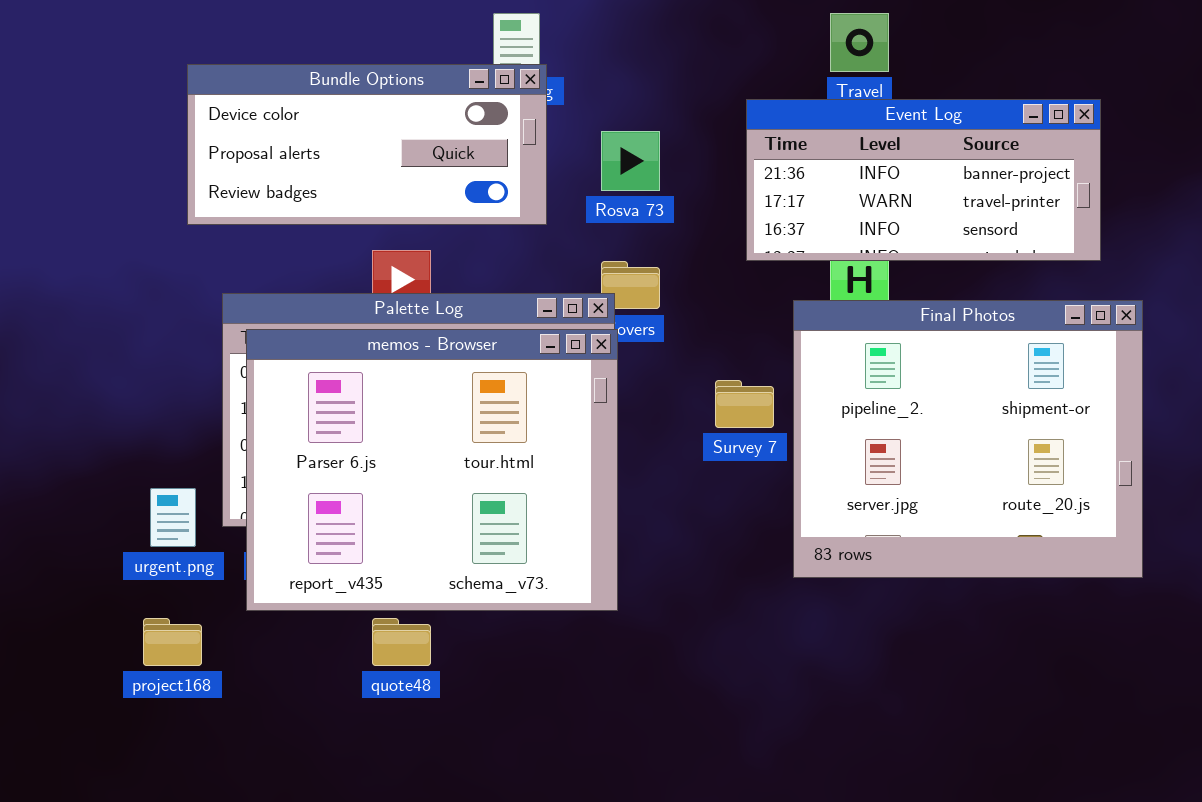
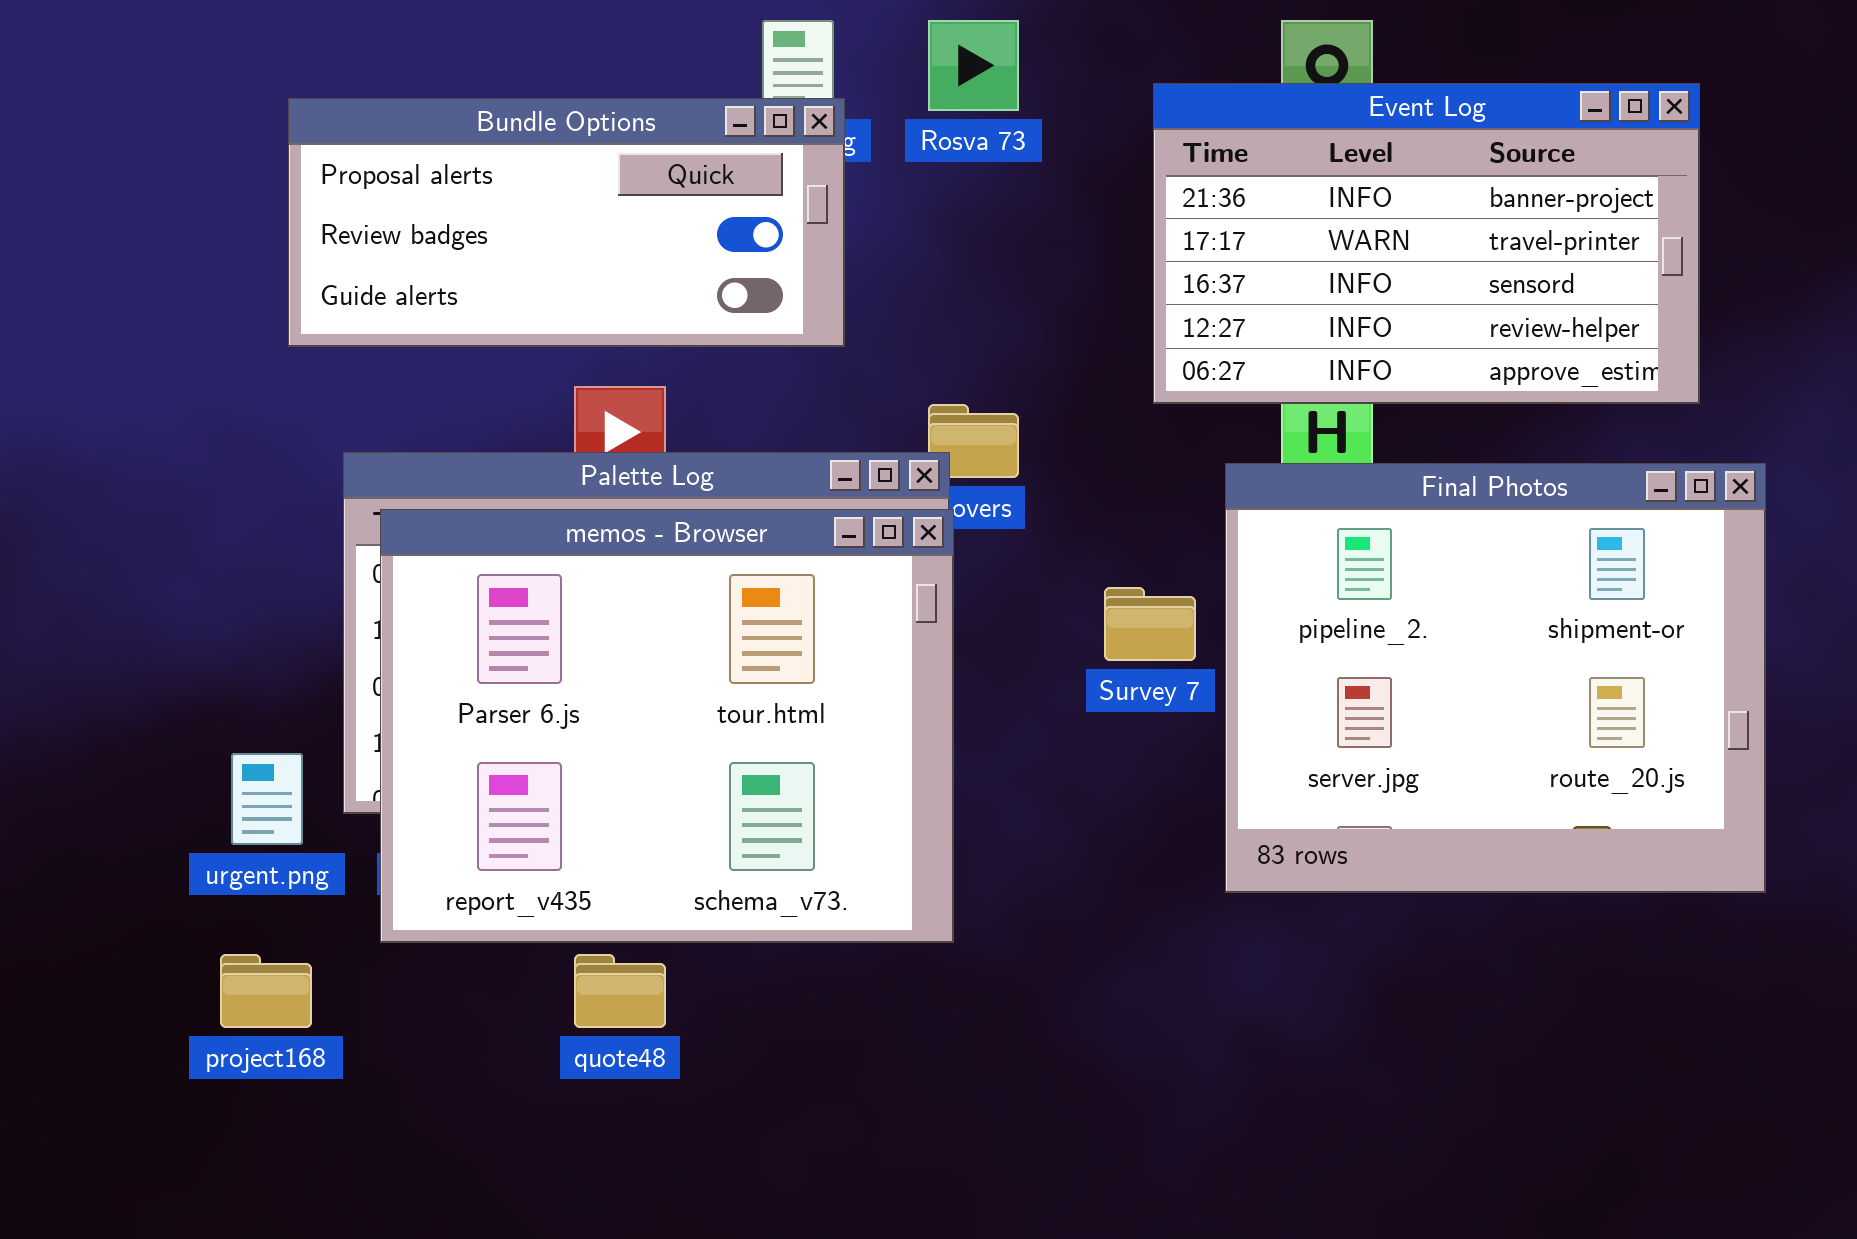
Bundle Options: [187,64,547,225] -> [288,98,845,347], scrolled down 1 row
Event Log: [746,99,1101,261] -> [1153,83,1700,404], resized
Rosva 73: [601,131,660,191] -> [928,20,1019,111], moved

